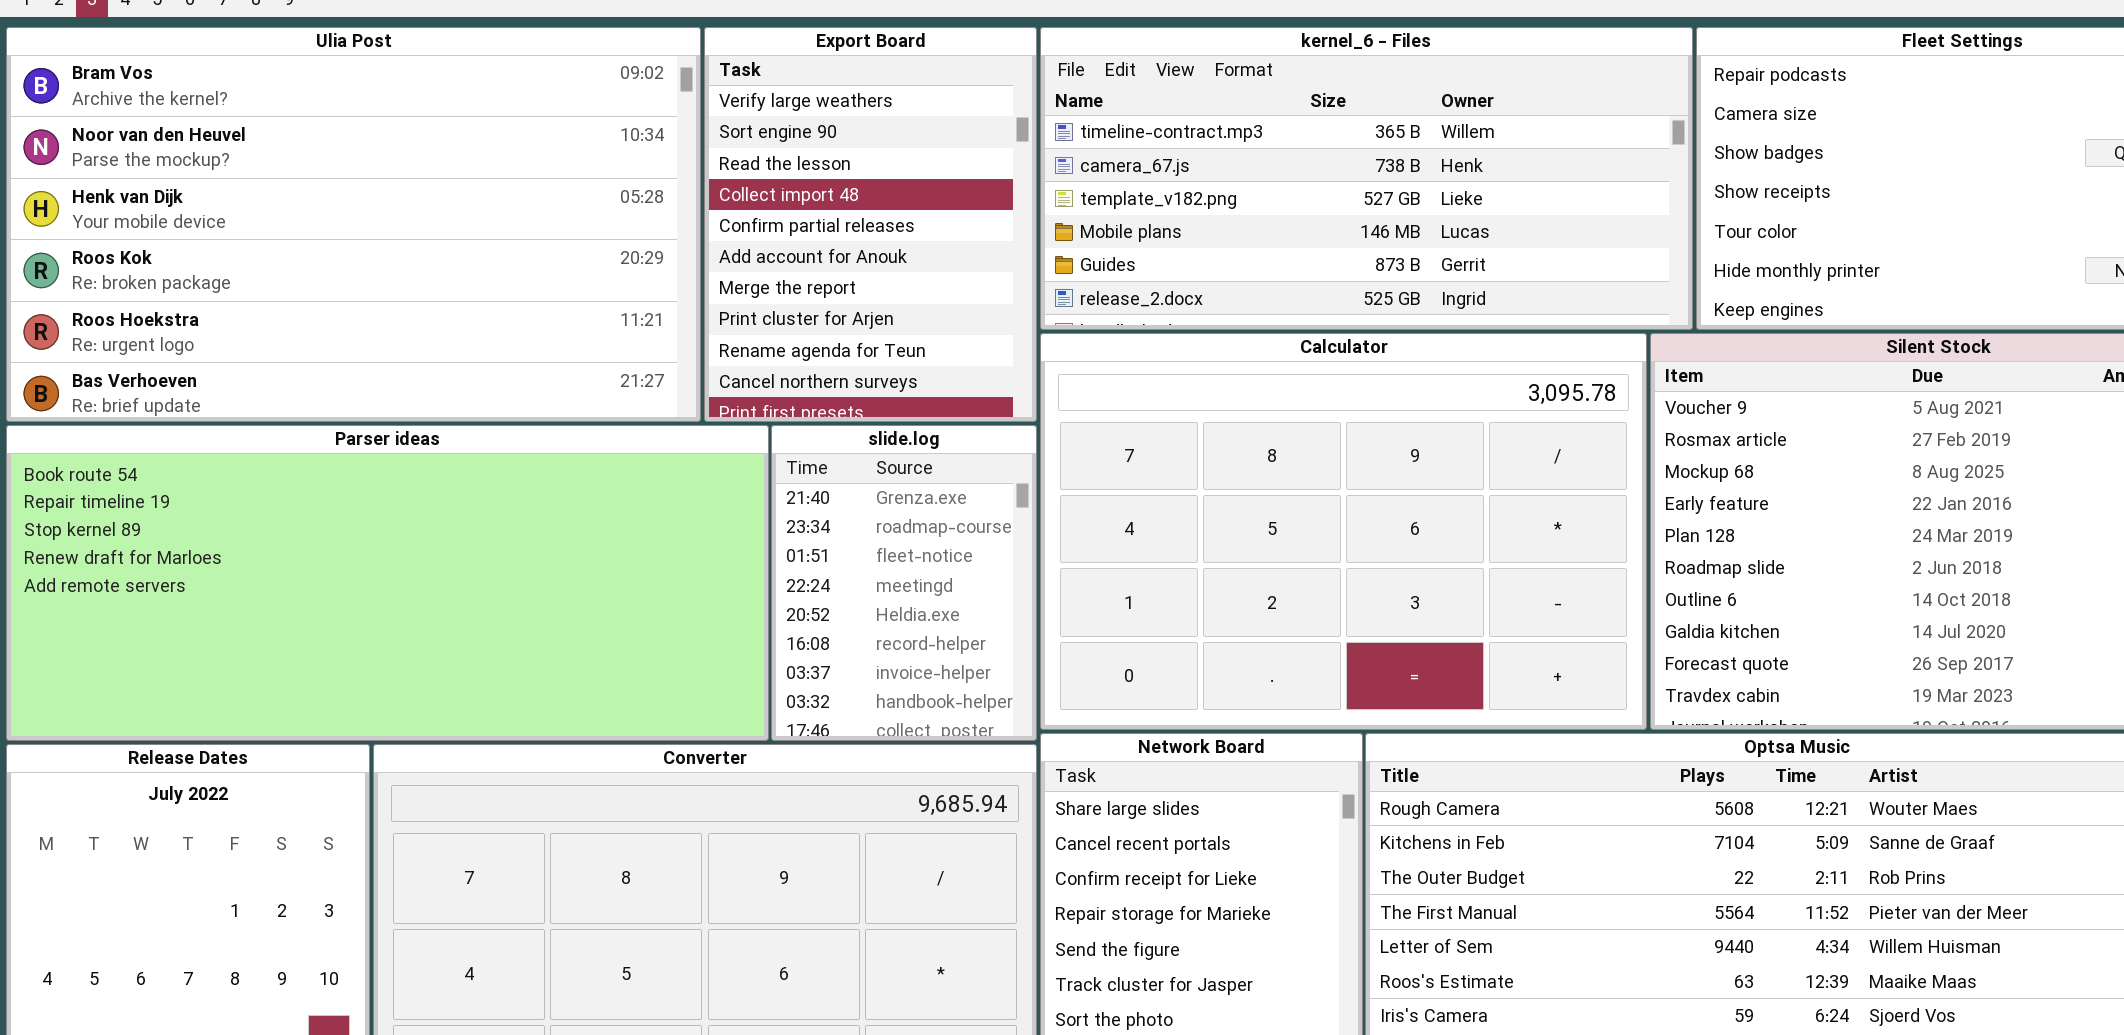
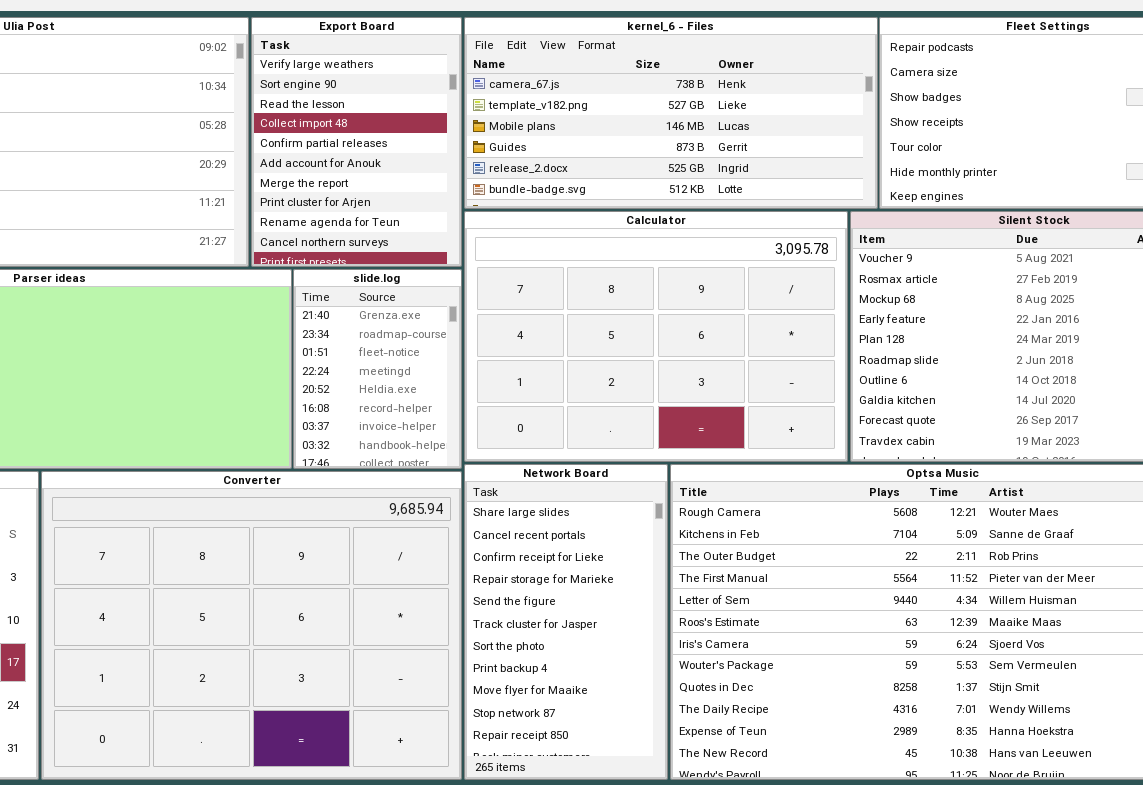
kernel_6 - Files: [1040,27,1693,330] -> [464,17,878,209], scrolled down 1 row

